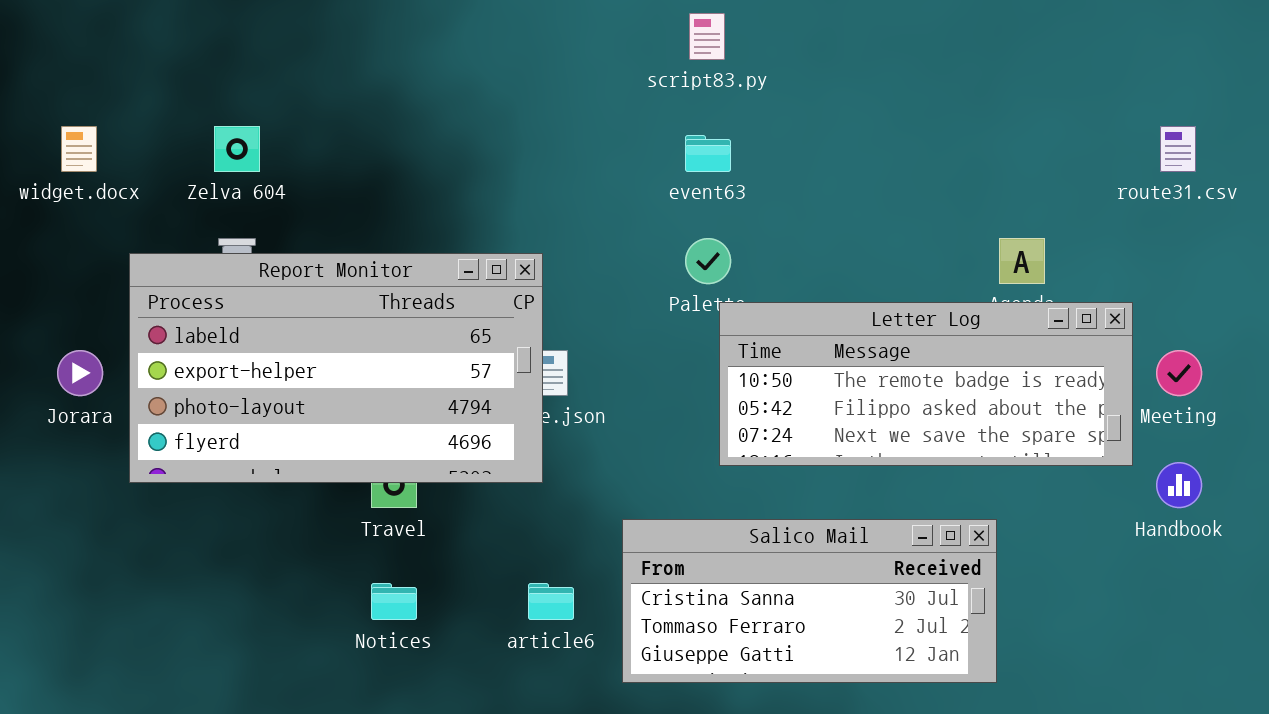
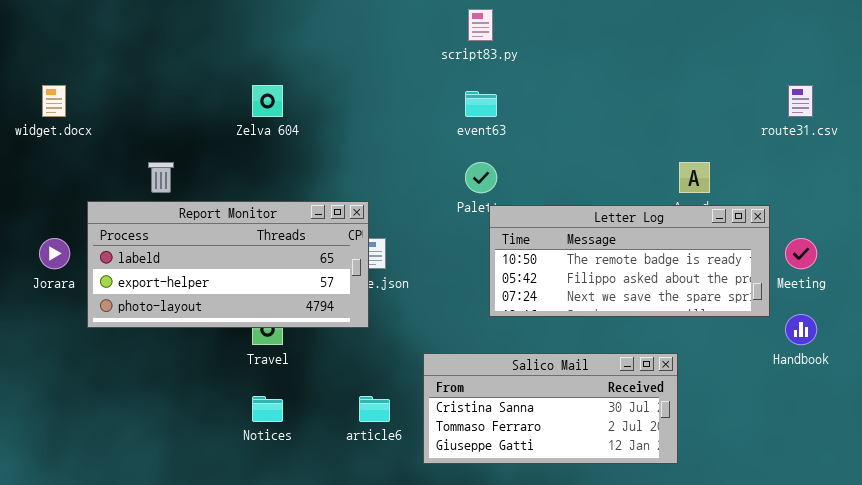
Zelva 604: [214,126,260,172] -> [252,85,283,117], moved
Report Monitor: [129,253,543,483] -> [87,201,369,328], resized

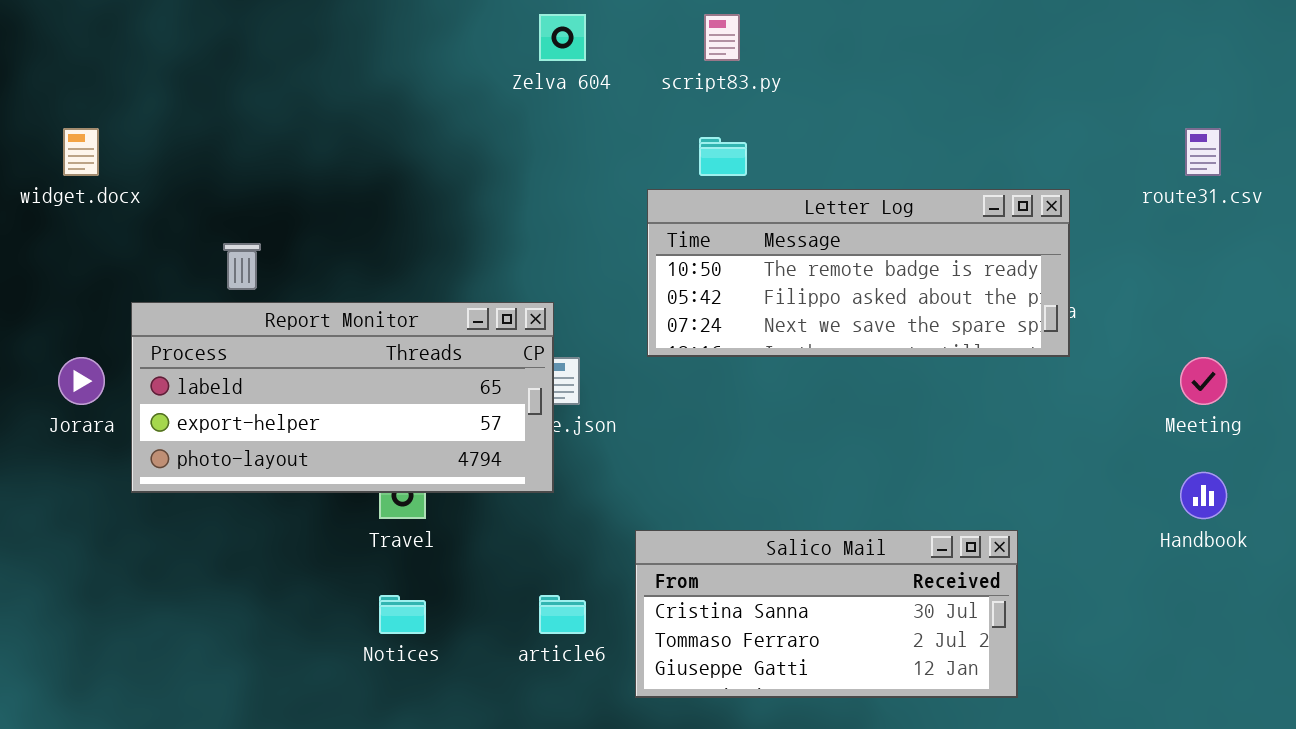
Zelva 604: [252,85,283,117] -> [539,14,586,61], moved
Letter Log: [489,205,770,317] -> [647,189,1070,357], moved

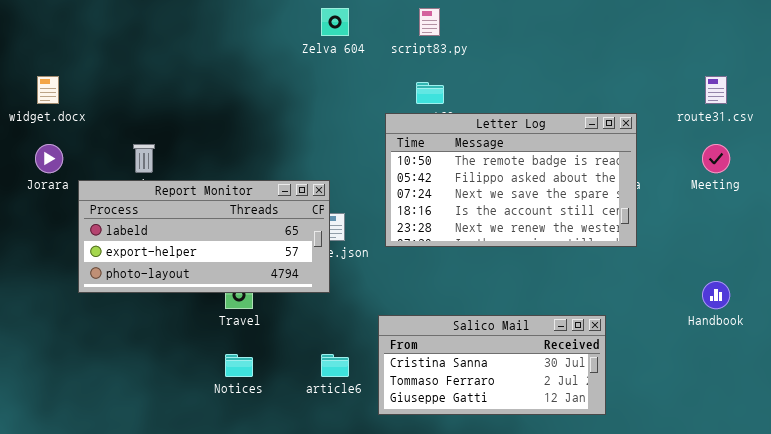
Letter Log: [647,189,1070,357] -> [385,113,637,247], resized
Jorara: [58,357,105,405] -> [35,144,63,173], moved
Meeting: [1180,357,1227,405] -> [702,144,730,173], moved

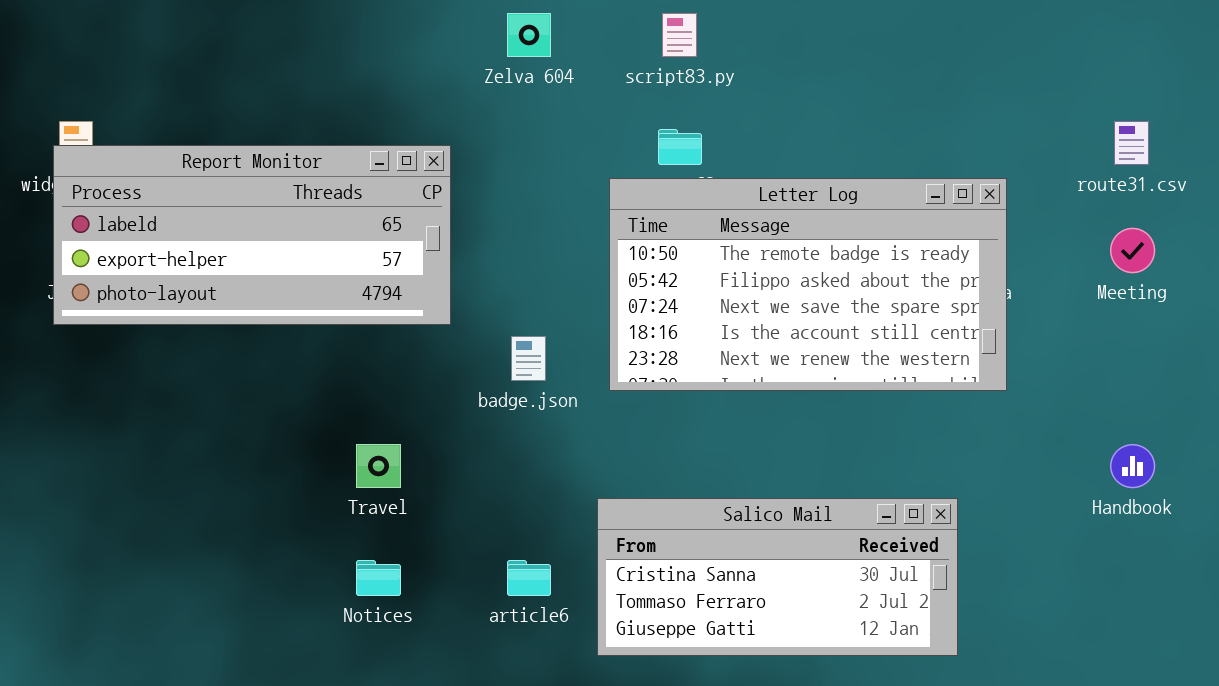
Report Monitor: [78,180,330,293] -> [53,145,451,325], moved

